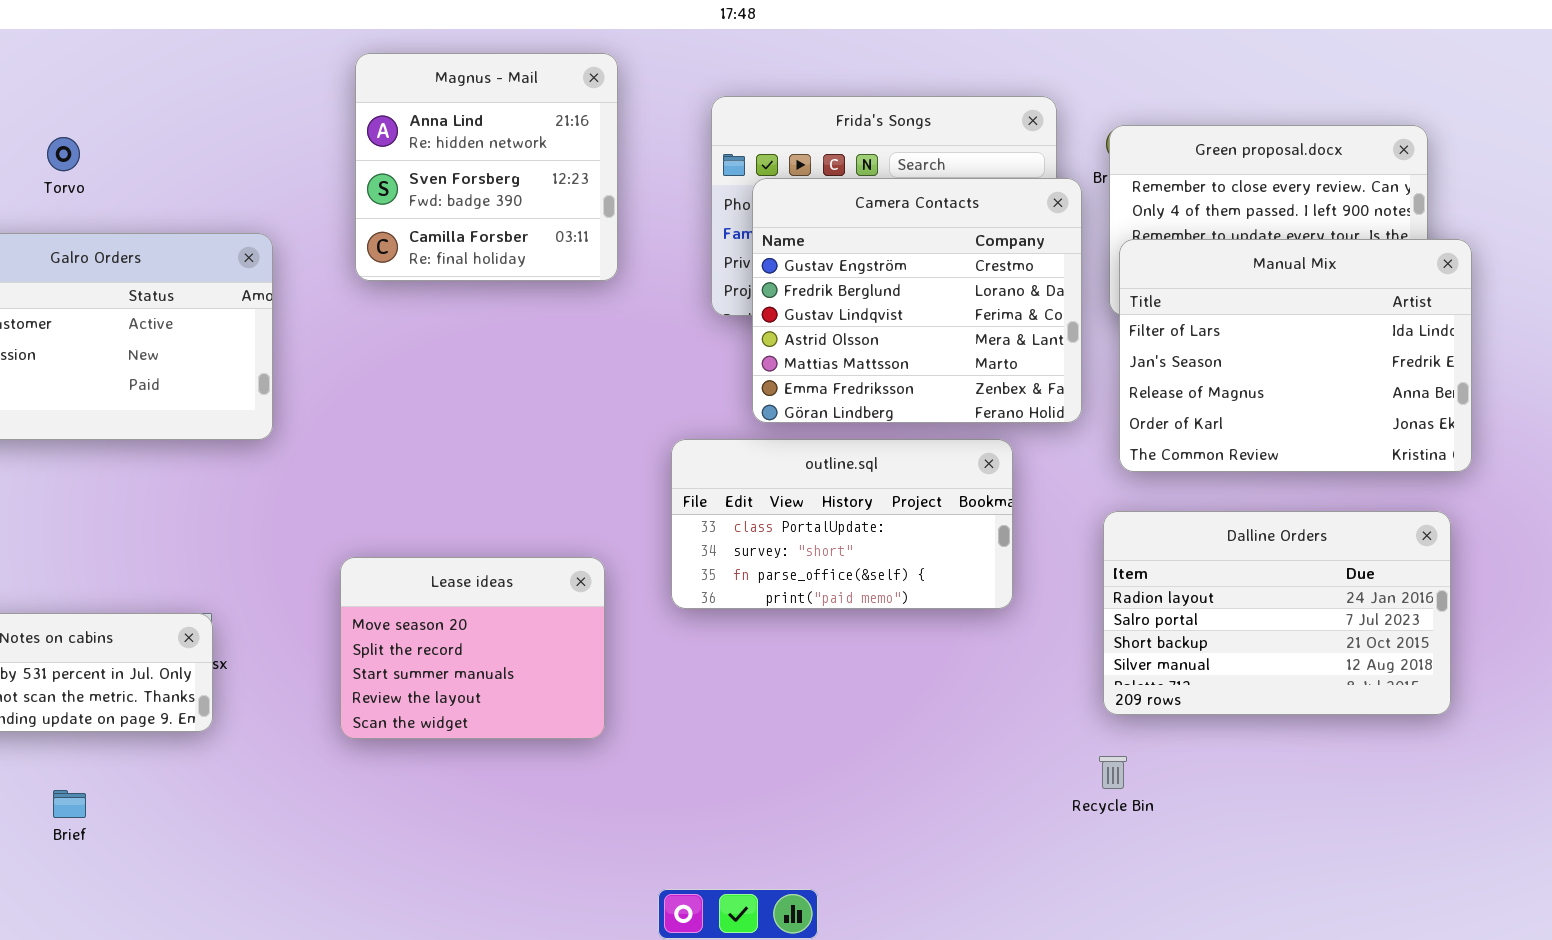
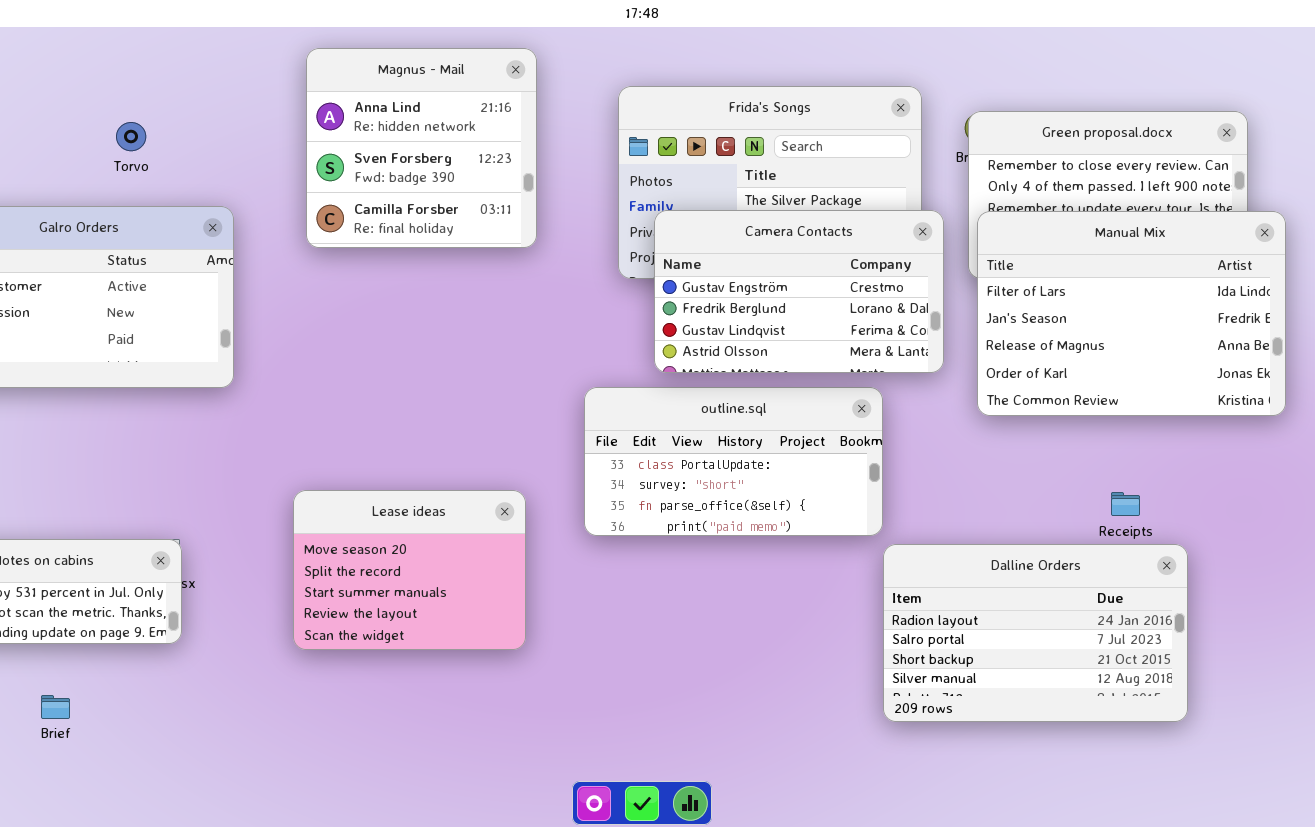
Torvo: [47,137,80,171] -> [116,122,146,151], moved
Camera Contacts: [752,178,1082,423] -> [654,210,944,373], resized
Dalline Orders: [1103,511,1451,715] -> [883,544,1188,722], moved

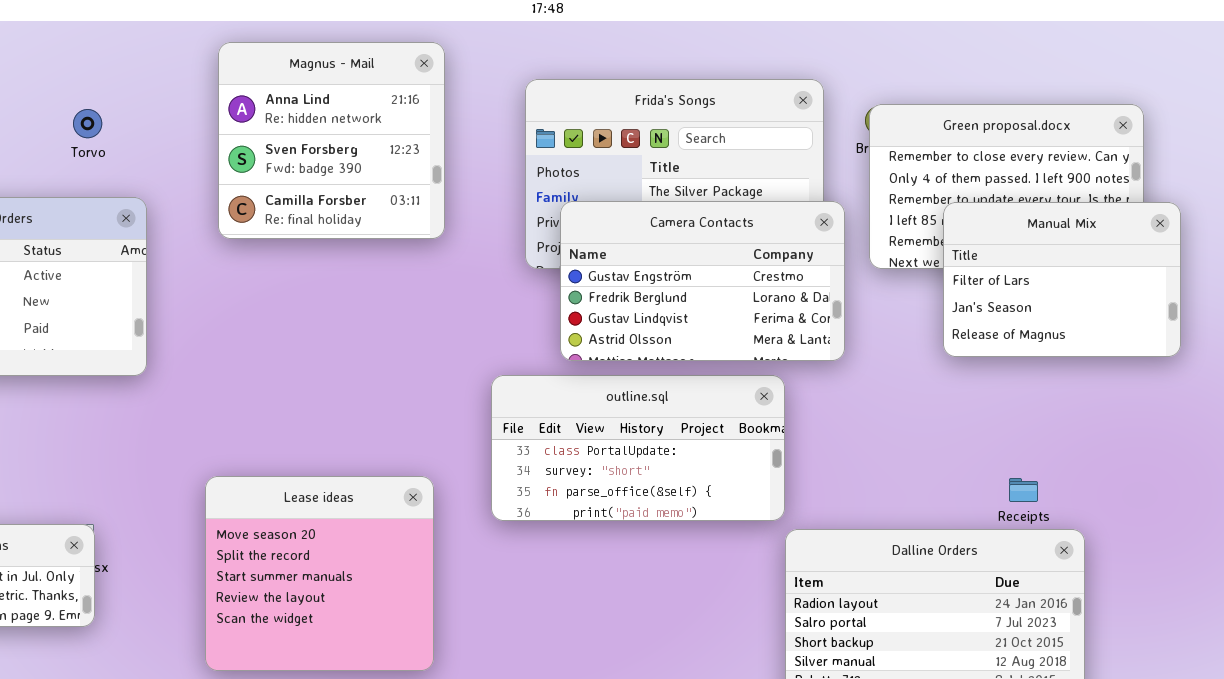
Torvo: [116,122,146,151] -> [73,109,102,138], moved
Manual Mix: [977,211,1286,416] -> [943,202,1181,357], resized
Lease ideas: [293,490,526,650] -> [205,476,434,671], resized

